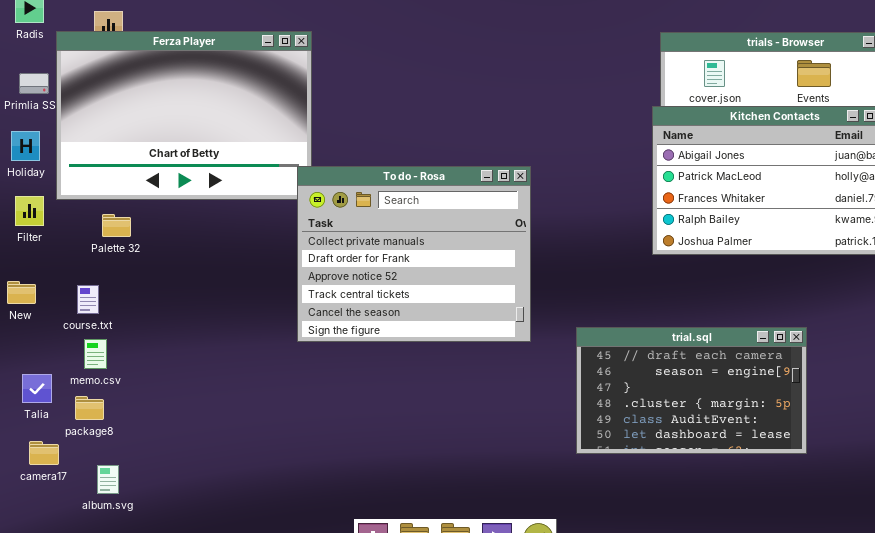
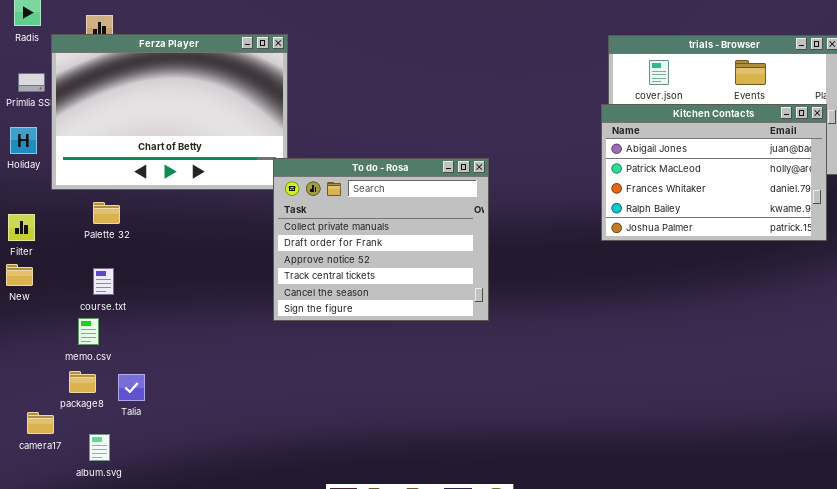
Filter: [15,196,44,226] -> [8,214,35,241], moved
course.txt: [77,285,99,314] -> [93,268,114,295], moved
trial.sql: [576,327,807,454] -> none, closed
Talia: [22,374,52,403] -> [118,374,145,401], moved

